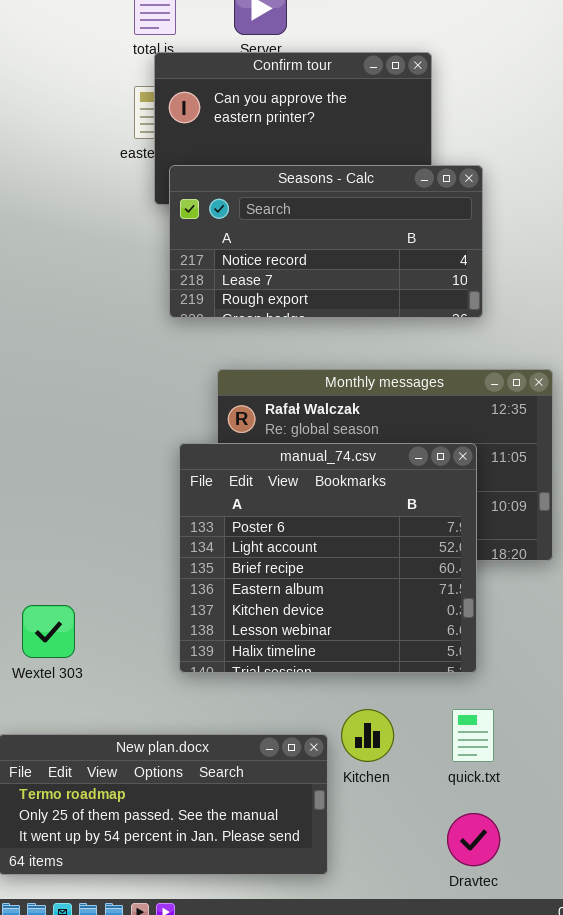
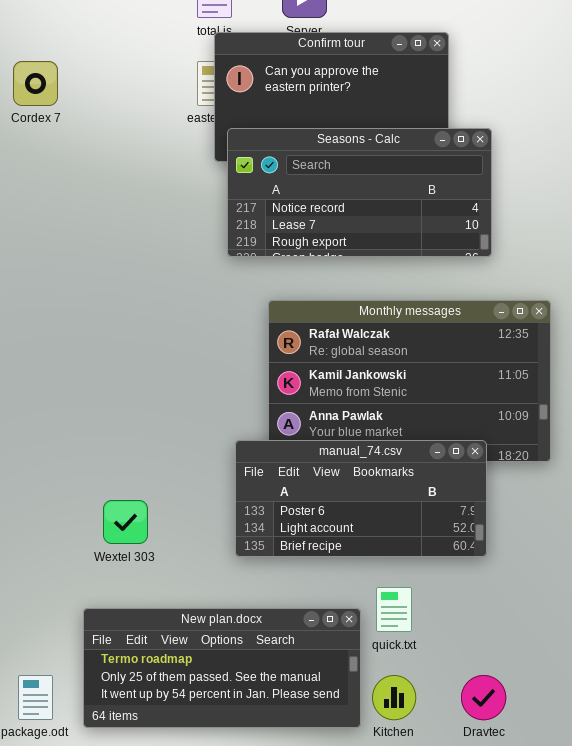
manual_74.csv: [179,443,477,673] -> [235,440,487,557], resized
Kitchen: [341,709,394,762] -> [372,675,416,720], moved
quick.txt: [452,709,494,762] -> [376,587,412,632], moved

